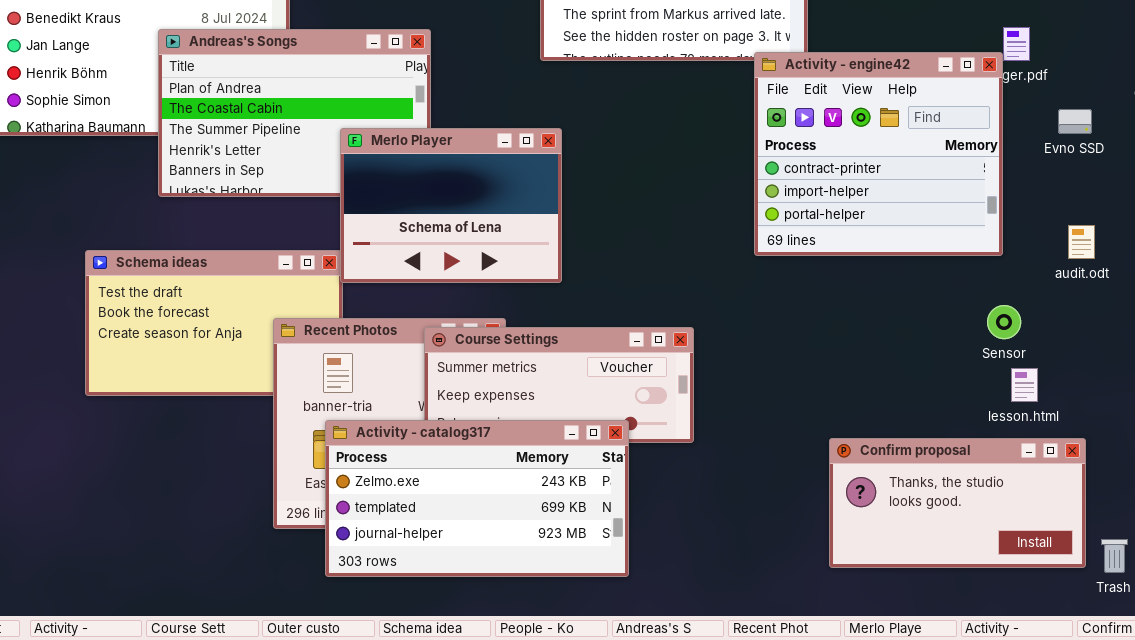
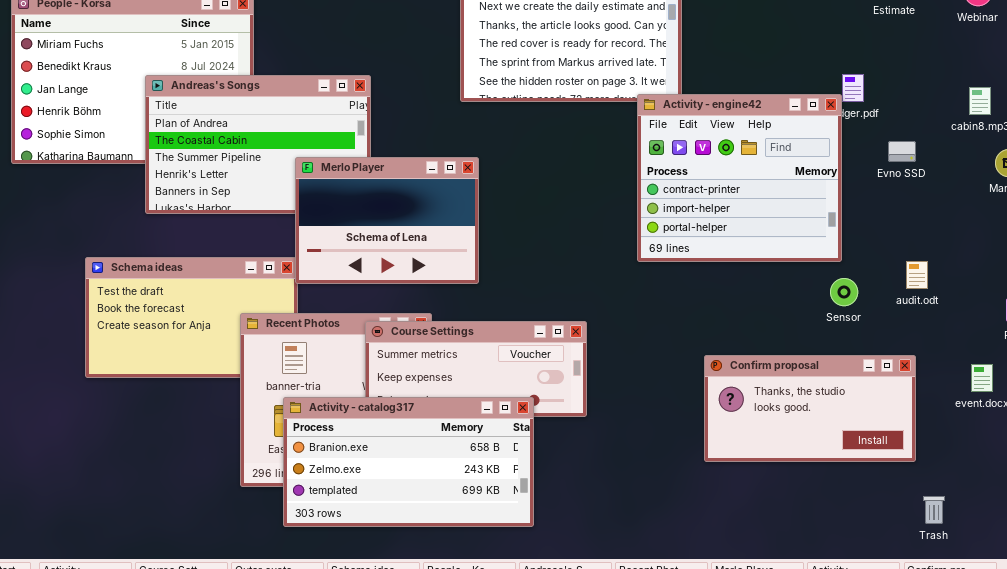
audit.odt: [1068,225,1095,259] -> [906,261,928,289], moved
Sensor: [987,305,1021,339] -> [830,278,858,306], moved
Activity - catalog317: [325,420,629,577] -> [283,397,534,527], scrolled up 1 row
Confirm proposal: [829,438,1086,568] -> [704,355,916,462], moved

